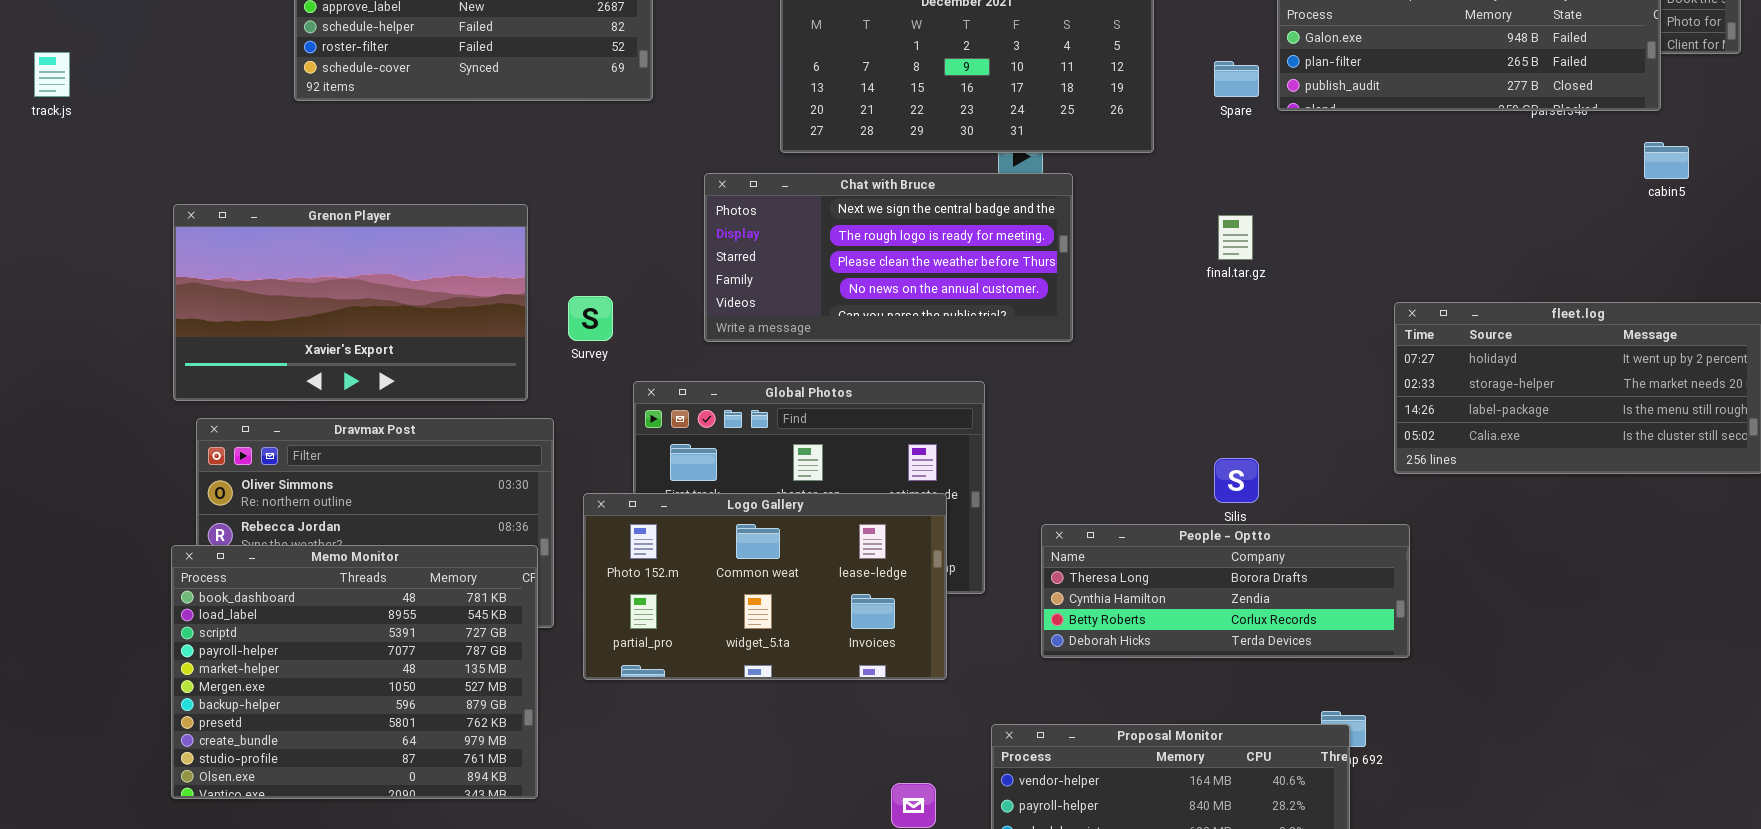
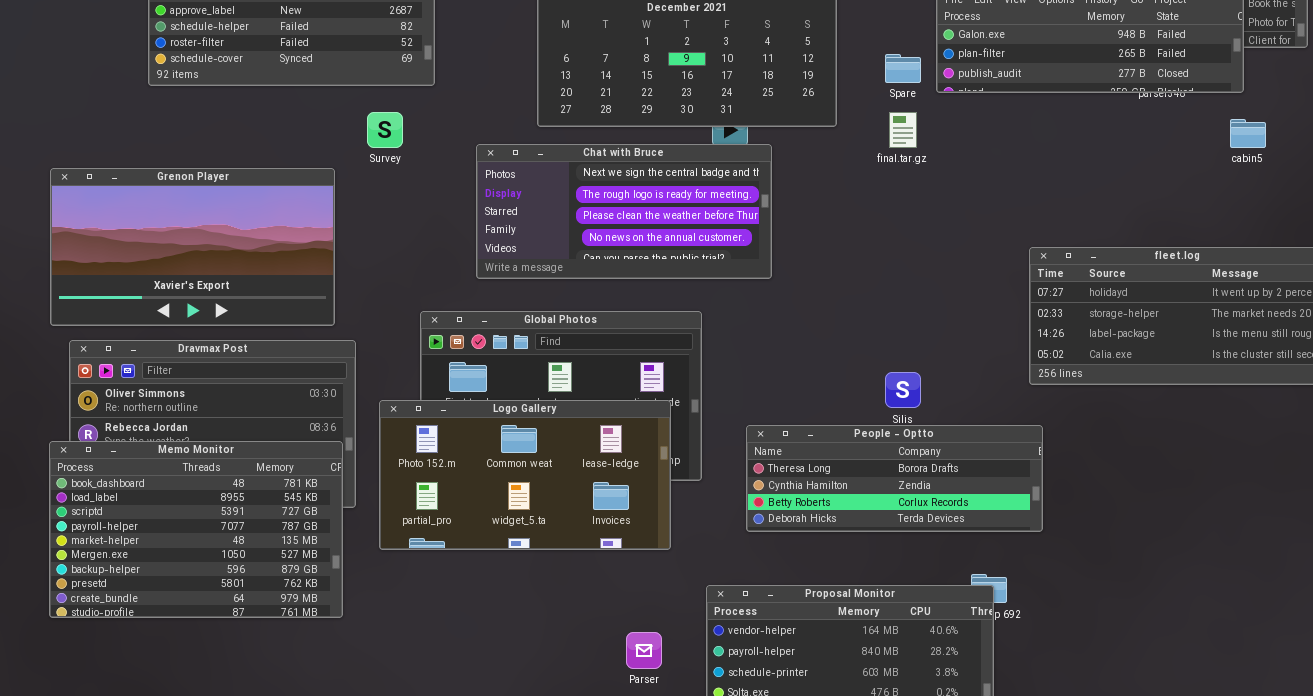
final.tar.gz: [1218,215,1253,260] -> [889,112,917,148], moved
Survey: [568,296,613,341] -> [367,112,403,148], moved
Memo Monitor: [171,545,538,799] -> [49,441,343,618], resized

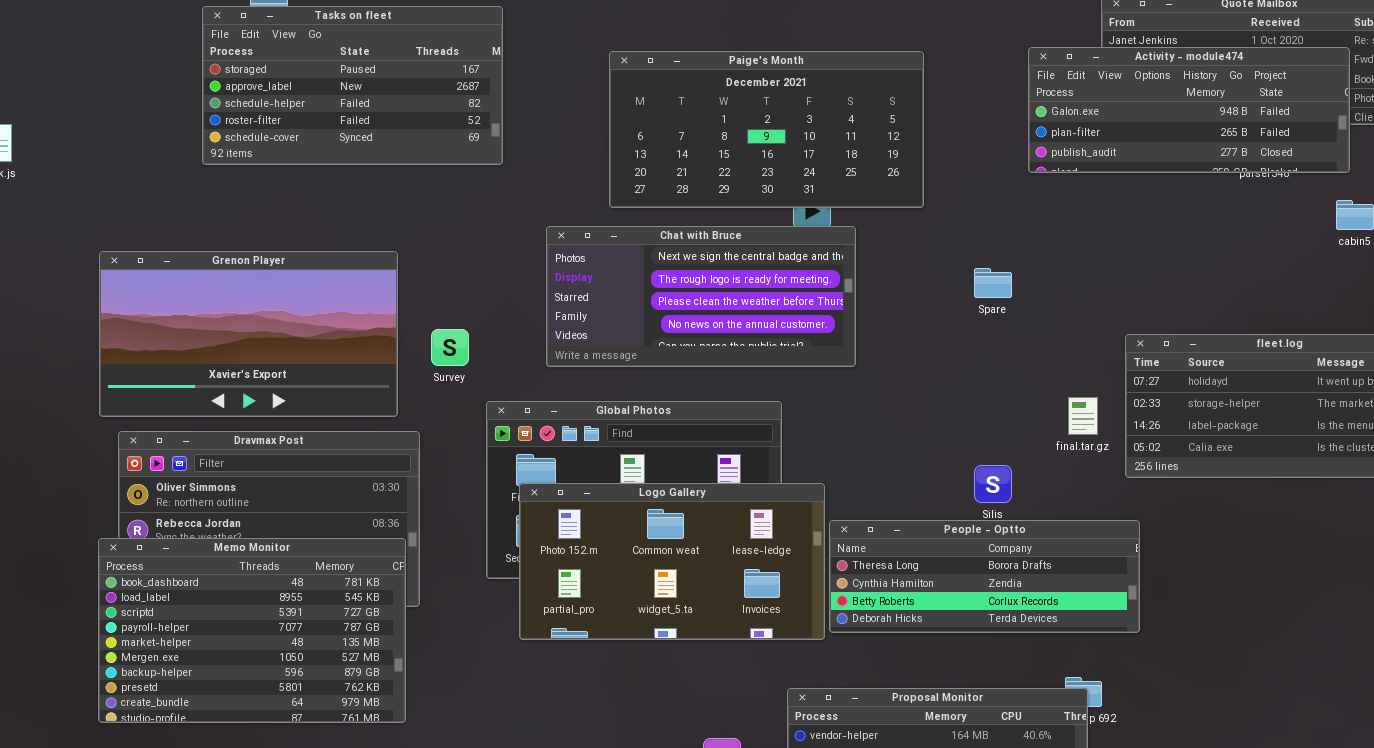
Spare: [885,54,921,83] -> [974,268,1012,298], moved
Survey: [367,112,403,148] -> [431,329,469,366], moved
final.tar.gz: [889,112,917,148] -> [1068,397,1098,435], moved
Logo Gallery: [379,400,671,550] -> [519,483,825,640], moved

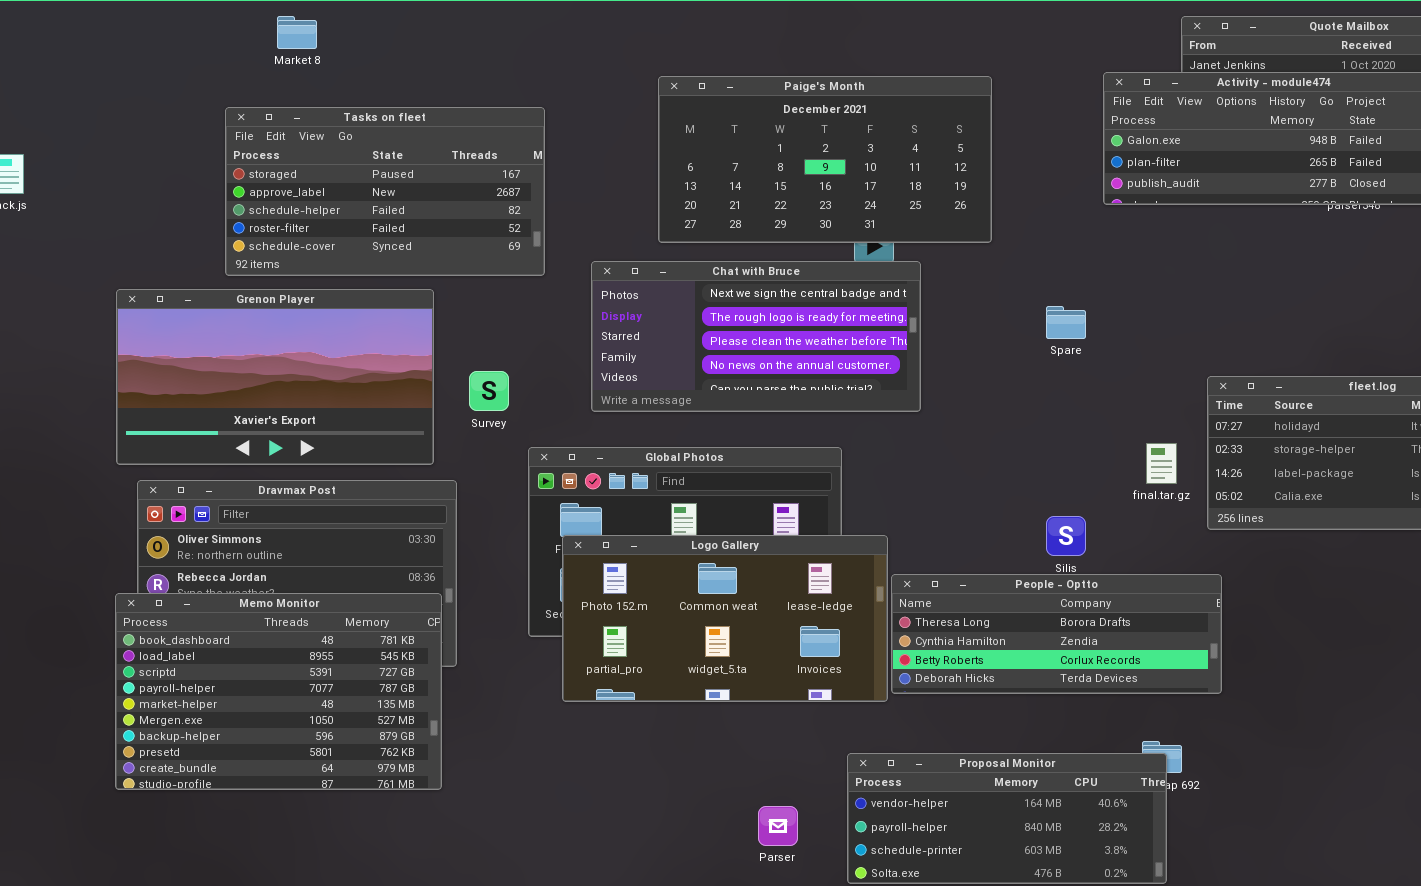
Tasks on fleet: [202,6,503,165] -> [225,107,545,276], moved

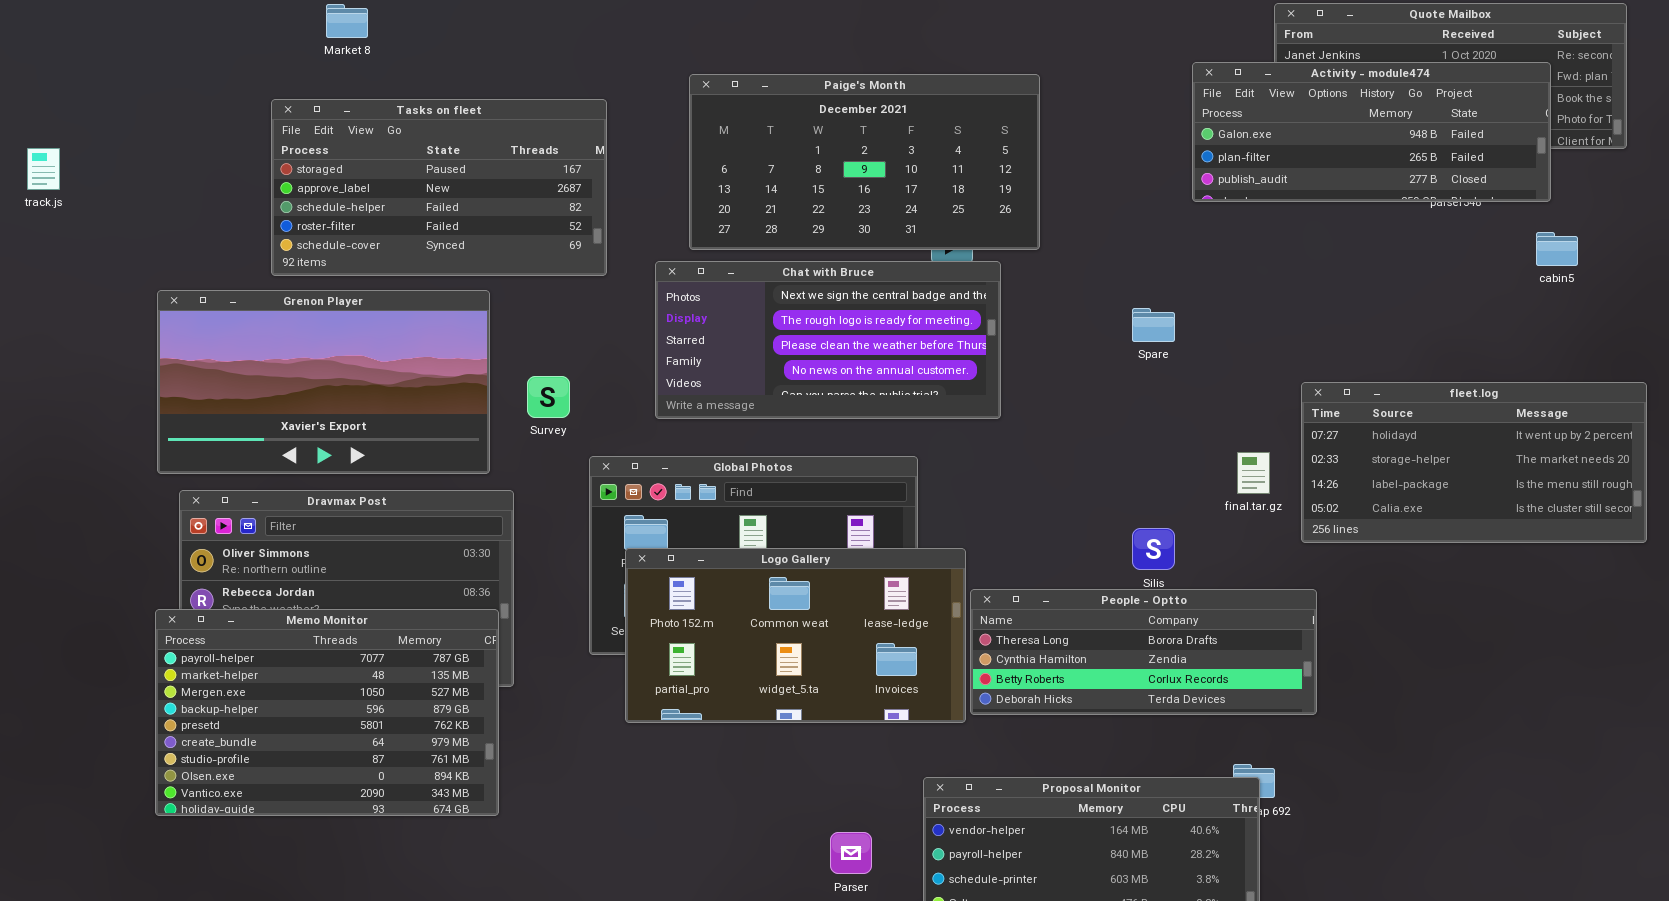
Paige's Month: [658,76,992,243] -> [689,74,1040,250], moved
Memo Monitor: [115,593,442,790] -> [155,609,499,816], scrolled down 3 rows

